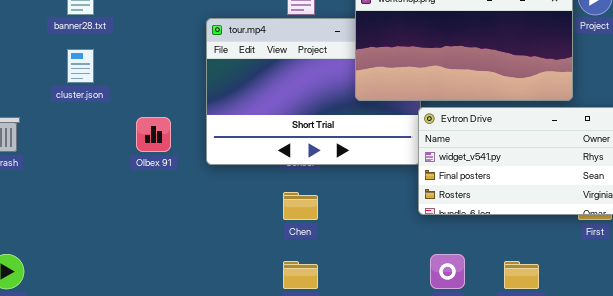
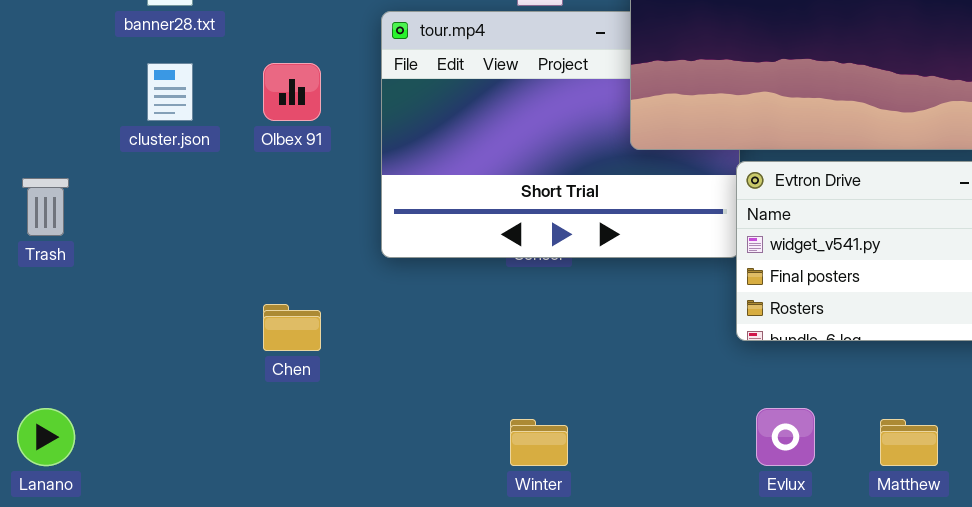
Olbex 91: [136,117,171,152] -> [263,63,321,121], moved
Chen: [283,192,318,220] -> [263,304,321,351], moved

